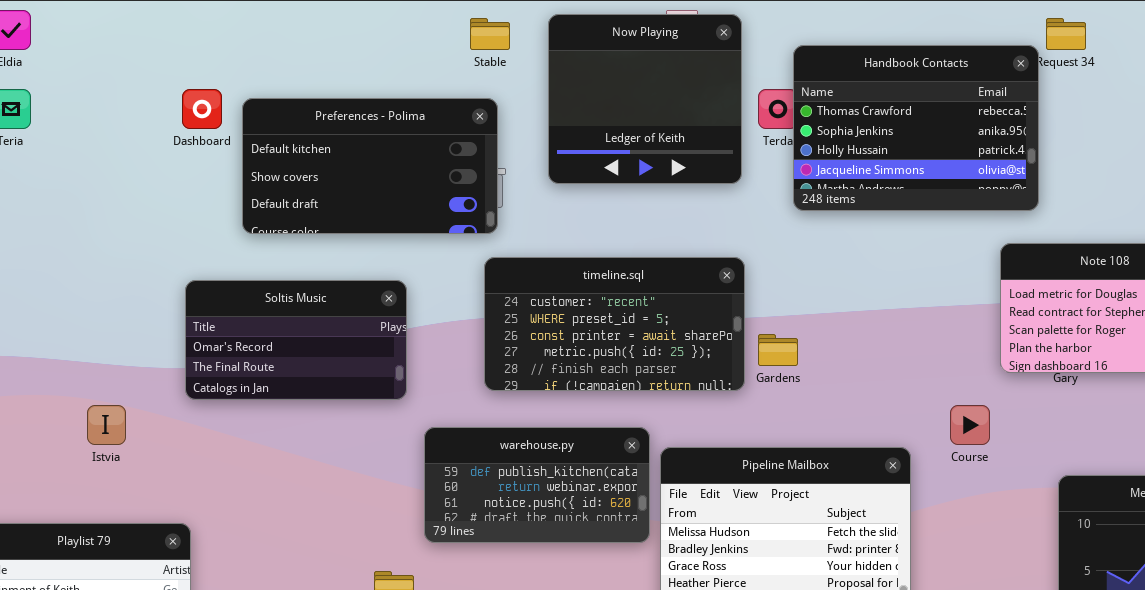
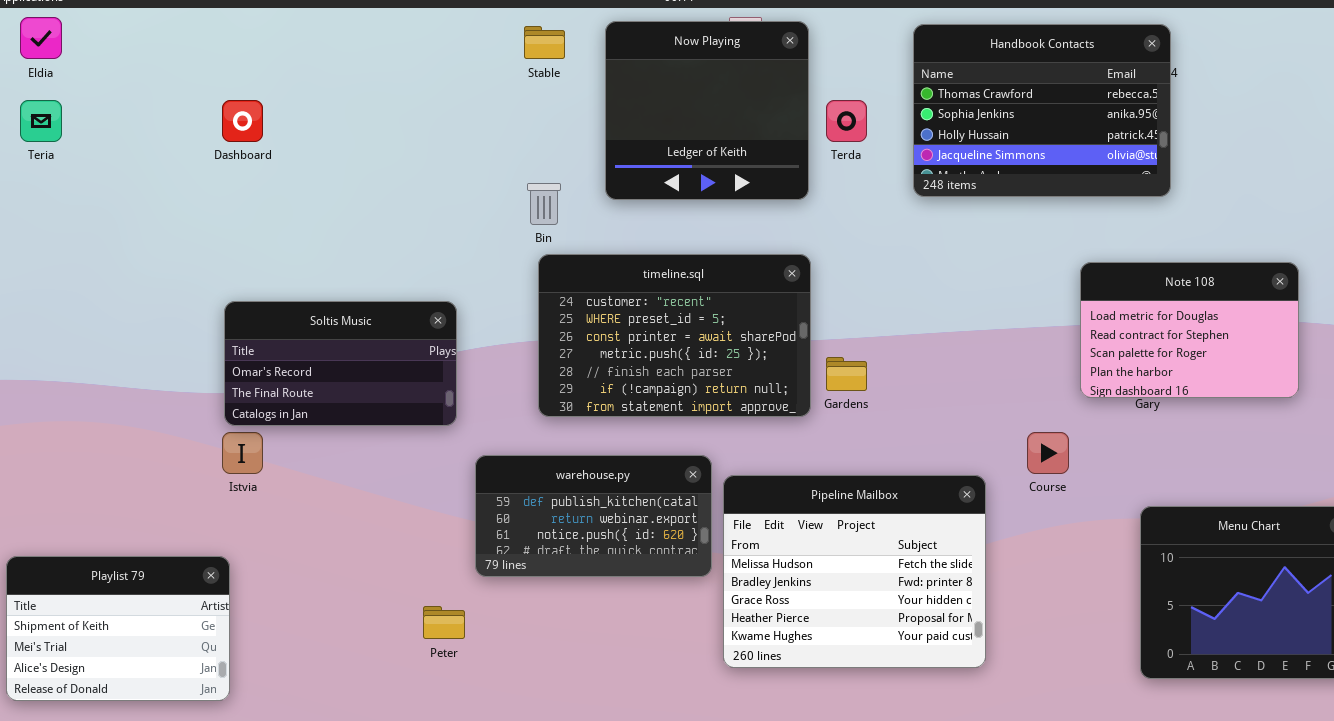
Handbook Contacts: [793,45,1039,211] -> [913,24,1171,197], moved
Preferences - Polima: [242,98,498,234] -> none, closed
timeline.sql: [484,257,745,391] -> [538,254,811,417], resized
Istvia: [87,405,126,445] -> [222,432,263,474], moved

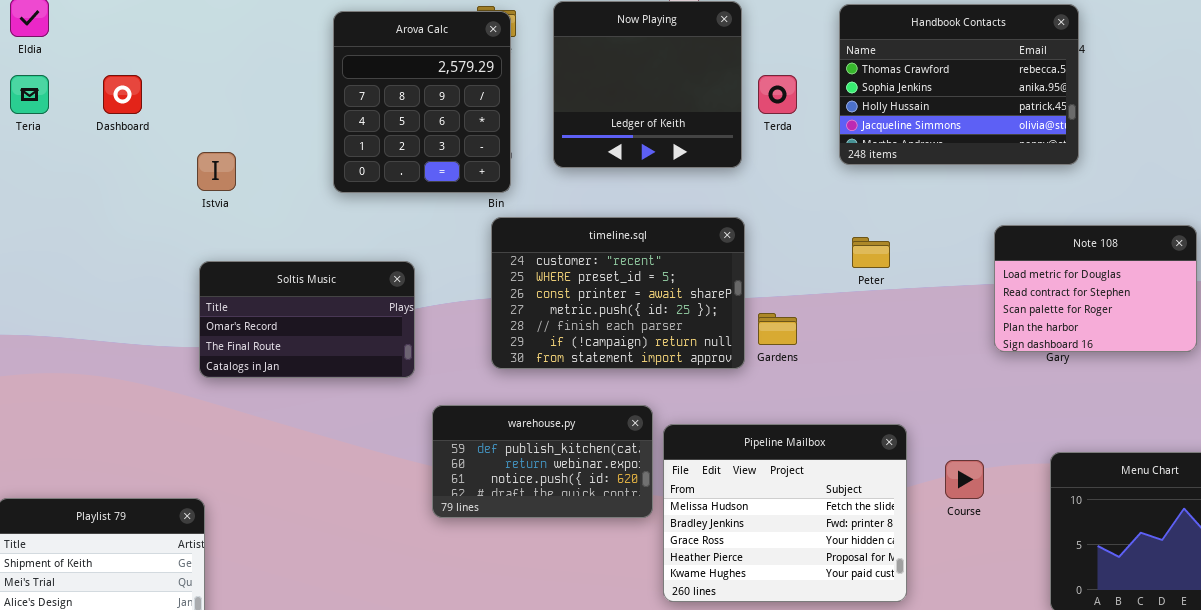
Arova Calc: none -> [333,11,511,193], opened
Dashboard: [222,100,263,142] -> [103,75,142,114], moved
Istvia: [222,432,263,474] -> [197,152,236,191], moved
Course: [1027,432,1069,474] -> [945,460,984,499], moved
Peter: [423,606,465,639] -> [852,237,890,268], moved

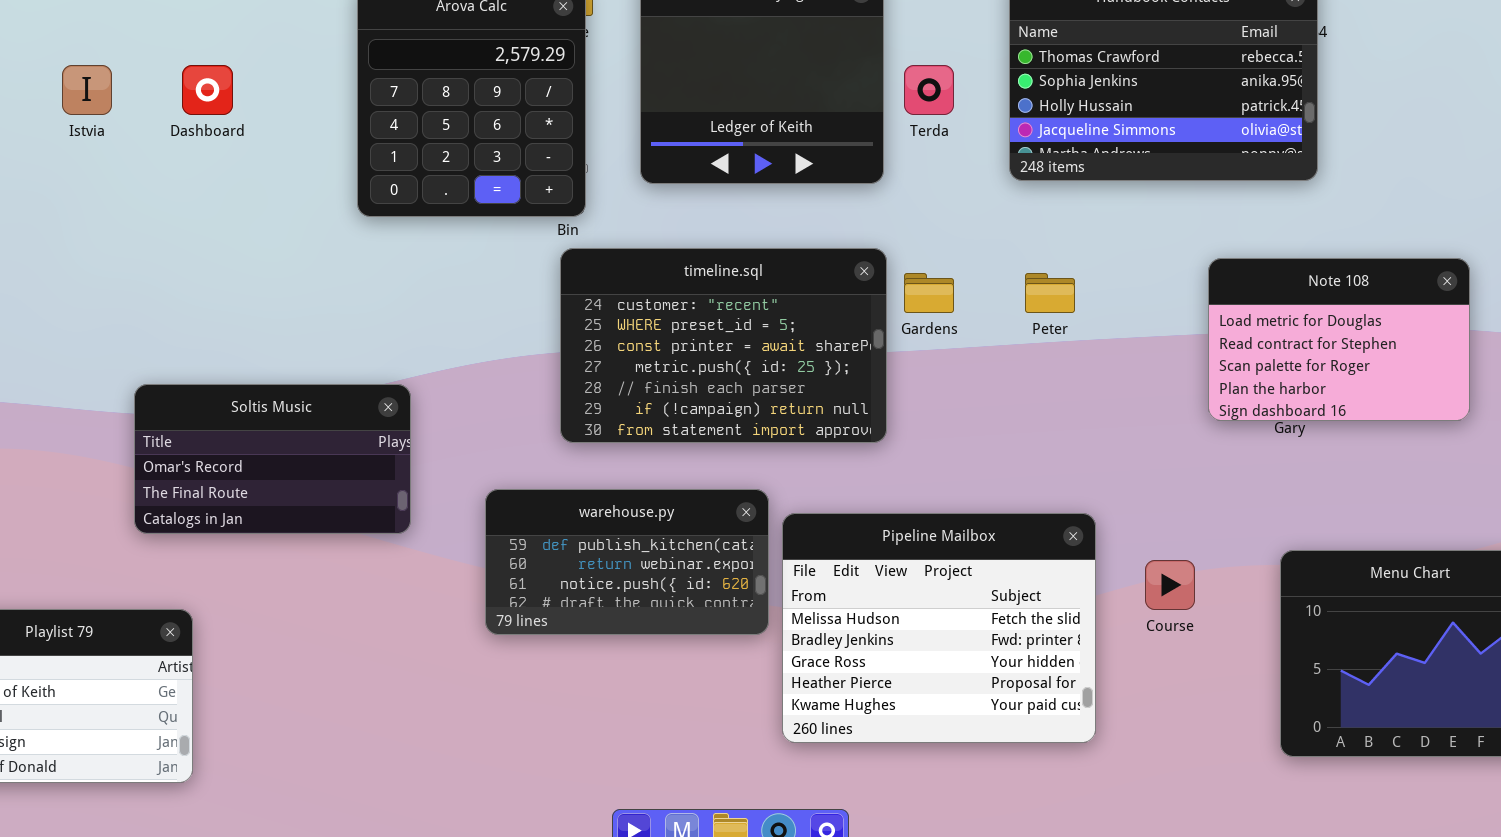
Dashboard: [103,75,142,114] -> [182,65,233,115], moved
Istvia: [197,152,236,191] -> [62,65,112,115], moved
Soltis Music: [199,261,415,378] -> [134,384,411,534], moved
Gardens: [758,313,797,345] -> [904,273,954,313], moved

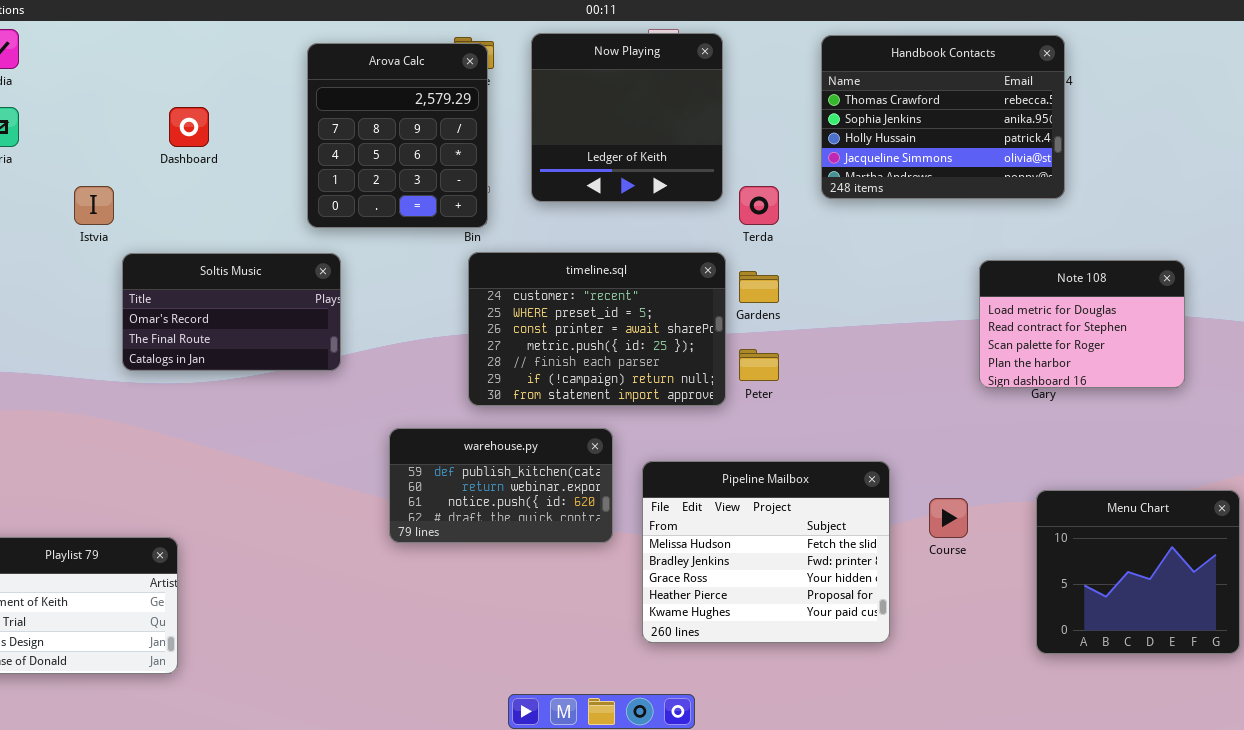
Istvia: [62,65,112,115] -> [74,186,114,225], moved
Terda: [904,65,954,115] -> [739,186,779,225], moved
Peter: [1025,273,1075,313] -> [739,349,779,381], moved
Soltis Music: [134,384,411,534] -> [122,253,341,371], moved
warehouse.py: [485,489,769,635] -> [389,428,613,543], moved

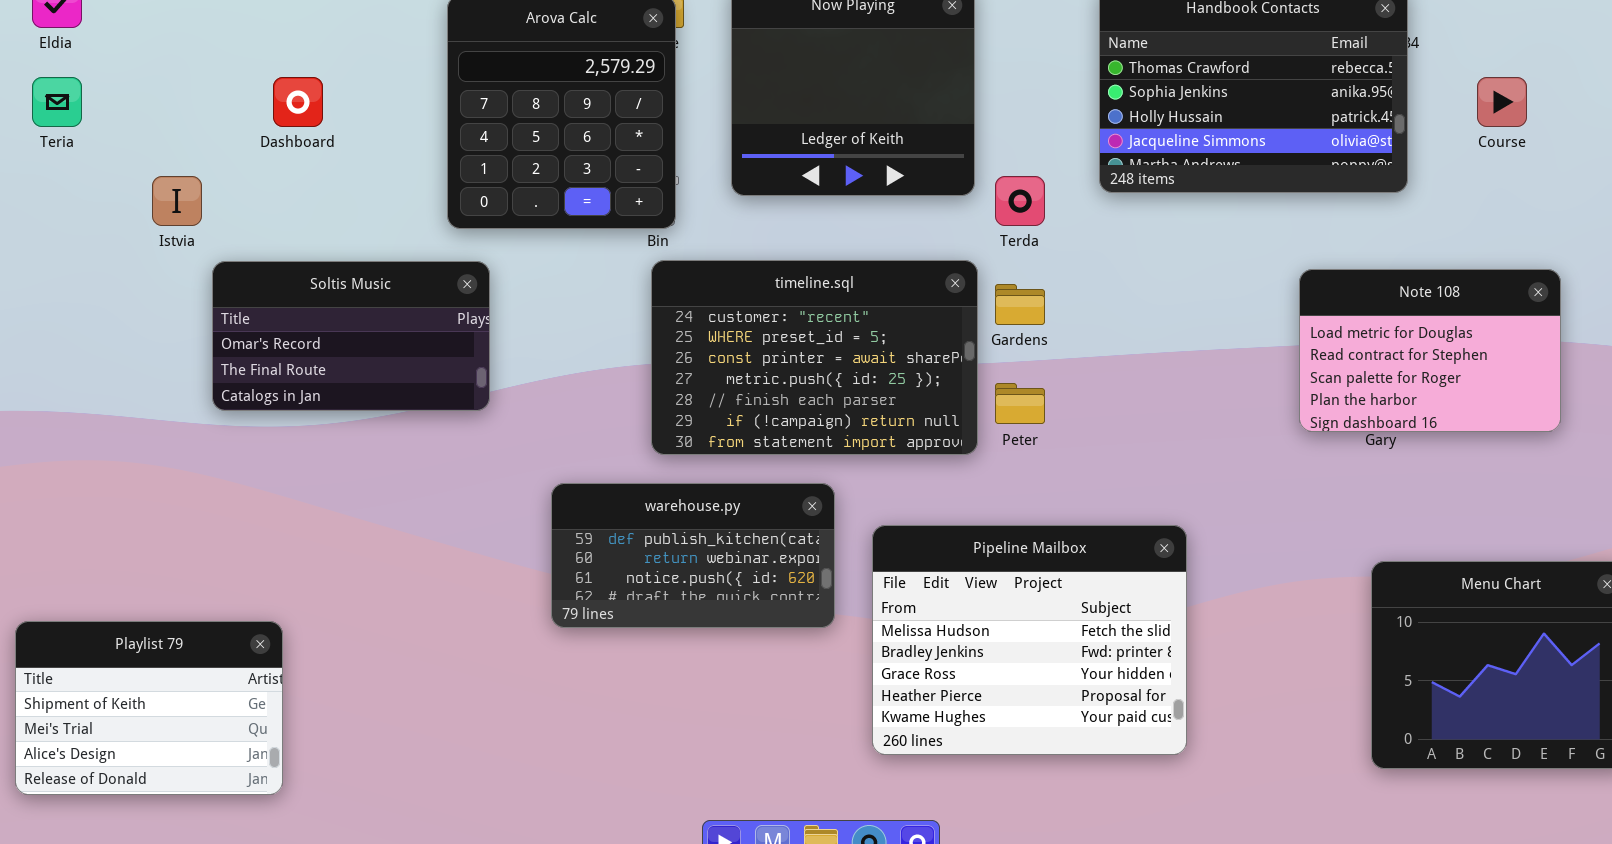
Course: [929,498,968,538] -> [1477,77,1527,127], moved

